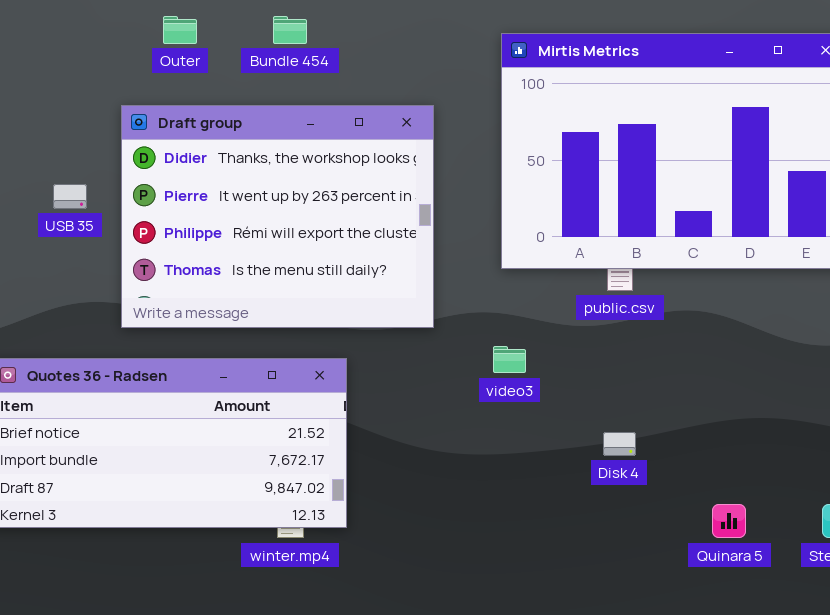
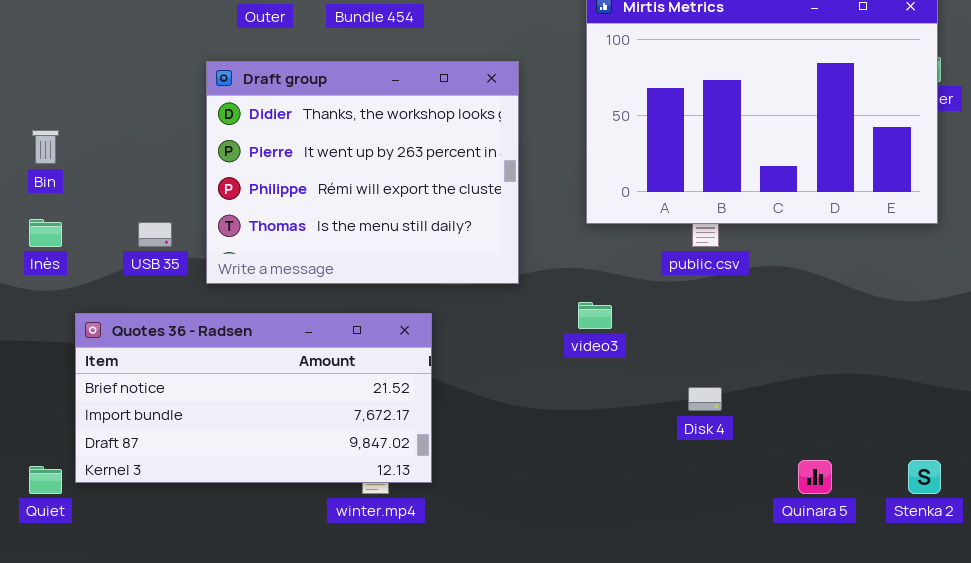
USB 35: [53,184,87,209] -> [138,222,172,247], moved

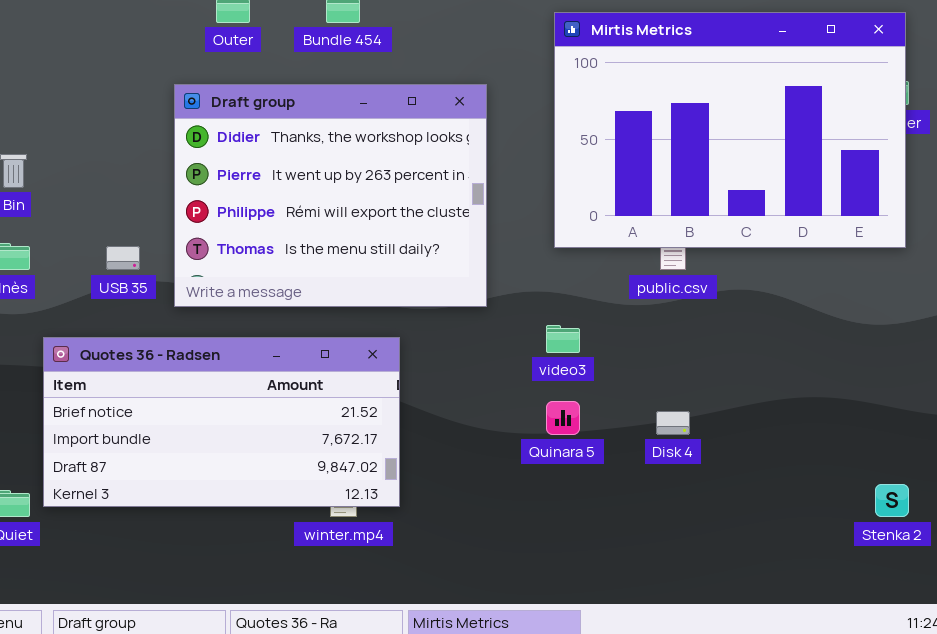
Quinara 5: [798,460,832,494] -> [546,401,580,435], moved

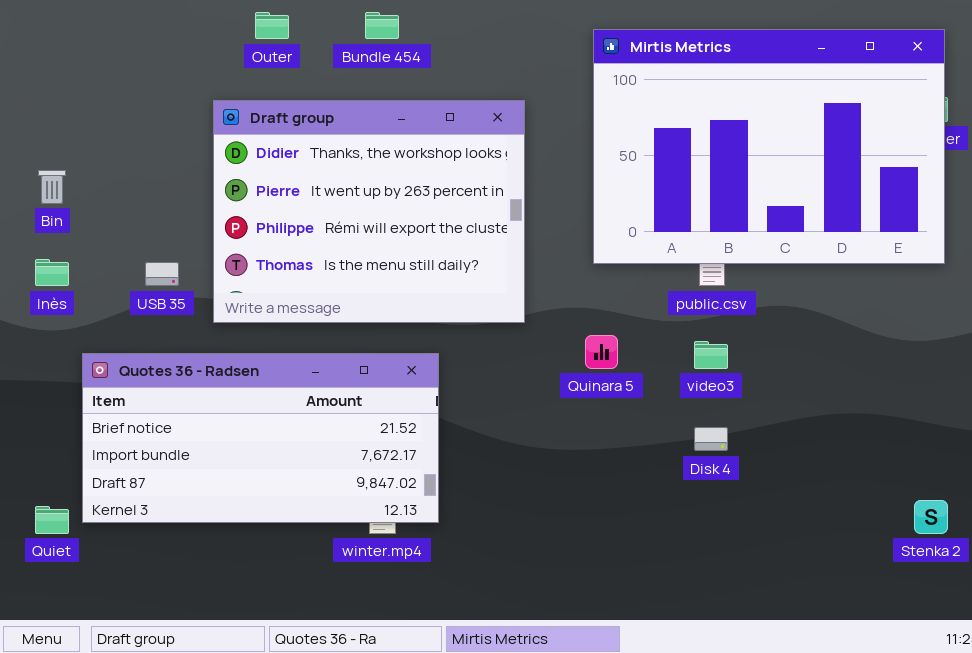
video3: [546,325,580,353] -> [694,341,728,369], moved
Quinara 5: [546,401,580,435] -> [585,335,618,369], moved

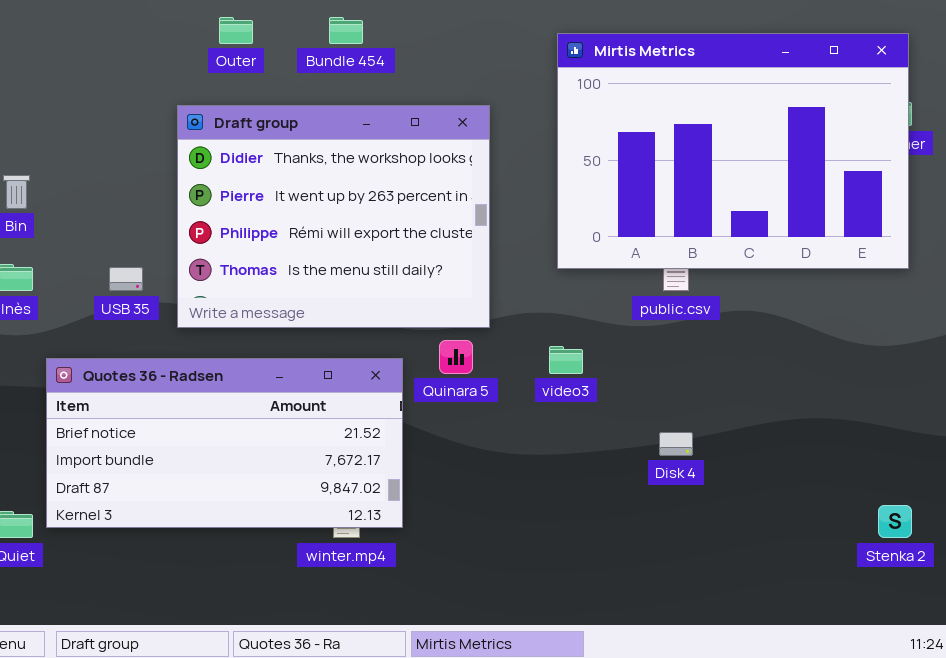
Quinara 5: [585,335,618,369] -> [439,340,473,374], moved
video3: [694,341,728,369] -> [549,346,583,374], moved

